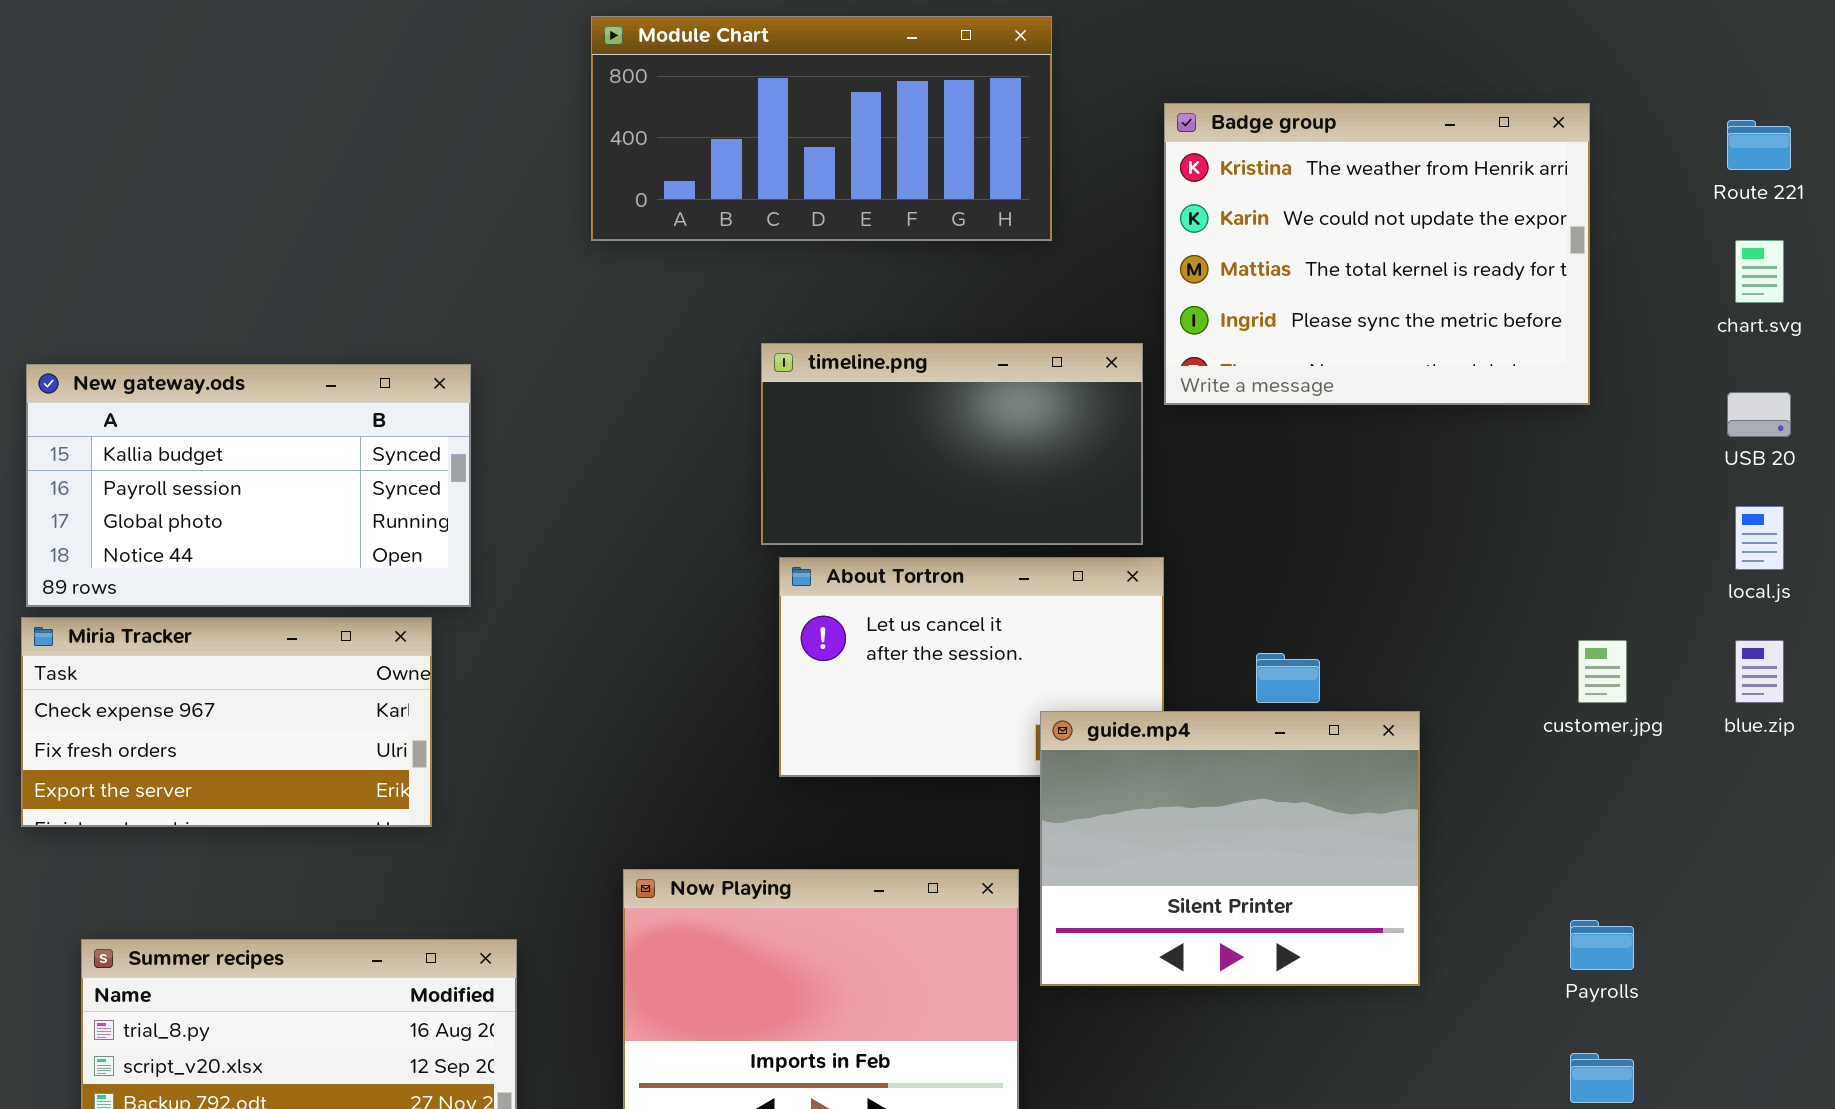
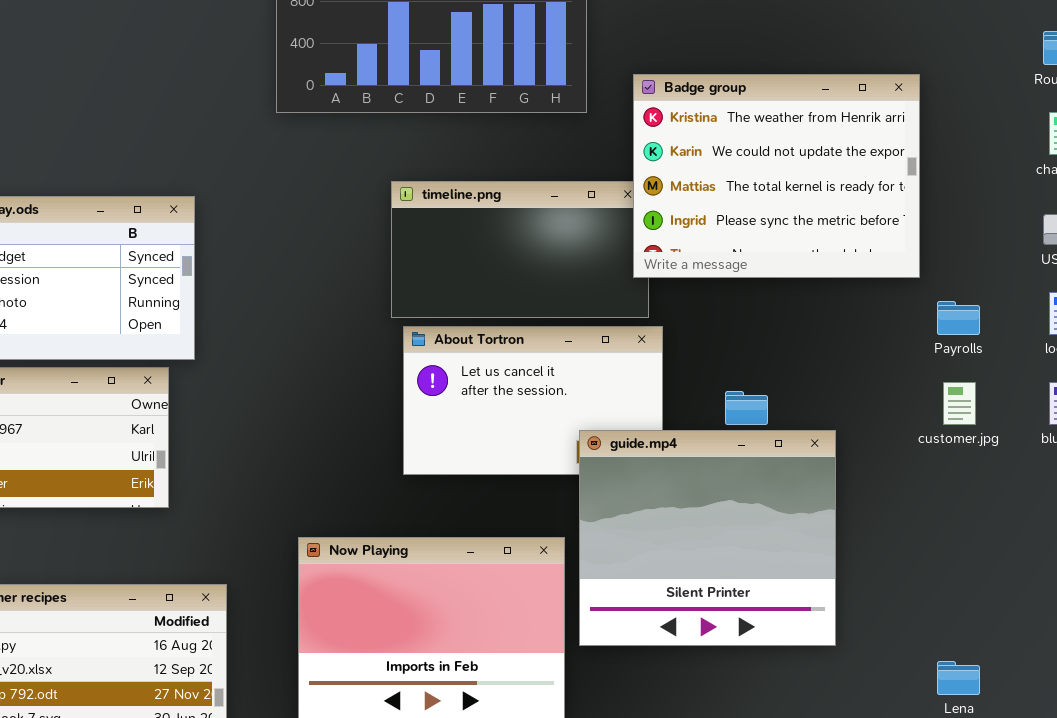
Badge group: [1164,103,1590,405] -> [633,74,920,278], moved
guide.mp4: [1040,711,1420,986] -> [579,430,836,646], resized
Payrolls: [1570,920,1634,970] -> [937,301,980,335], moved

